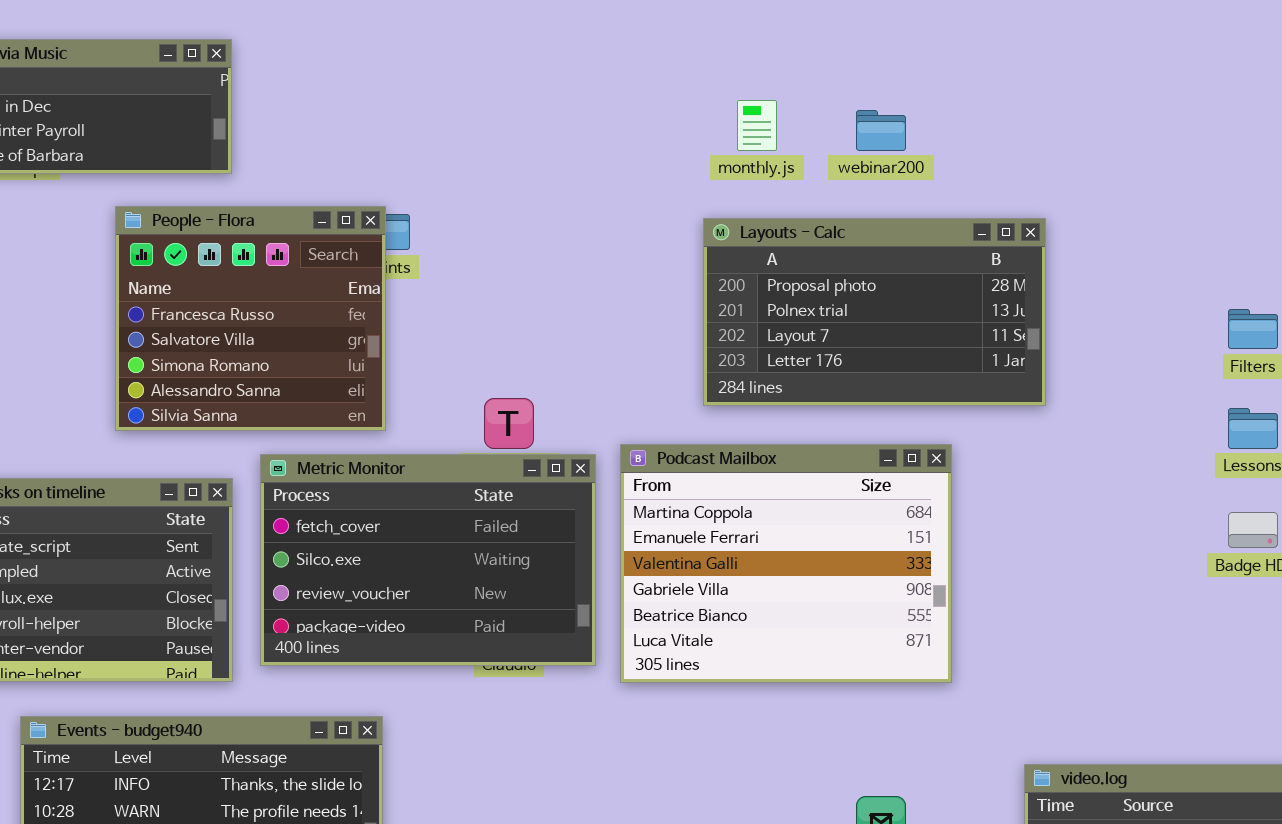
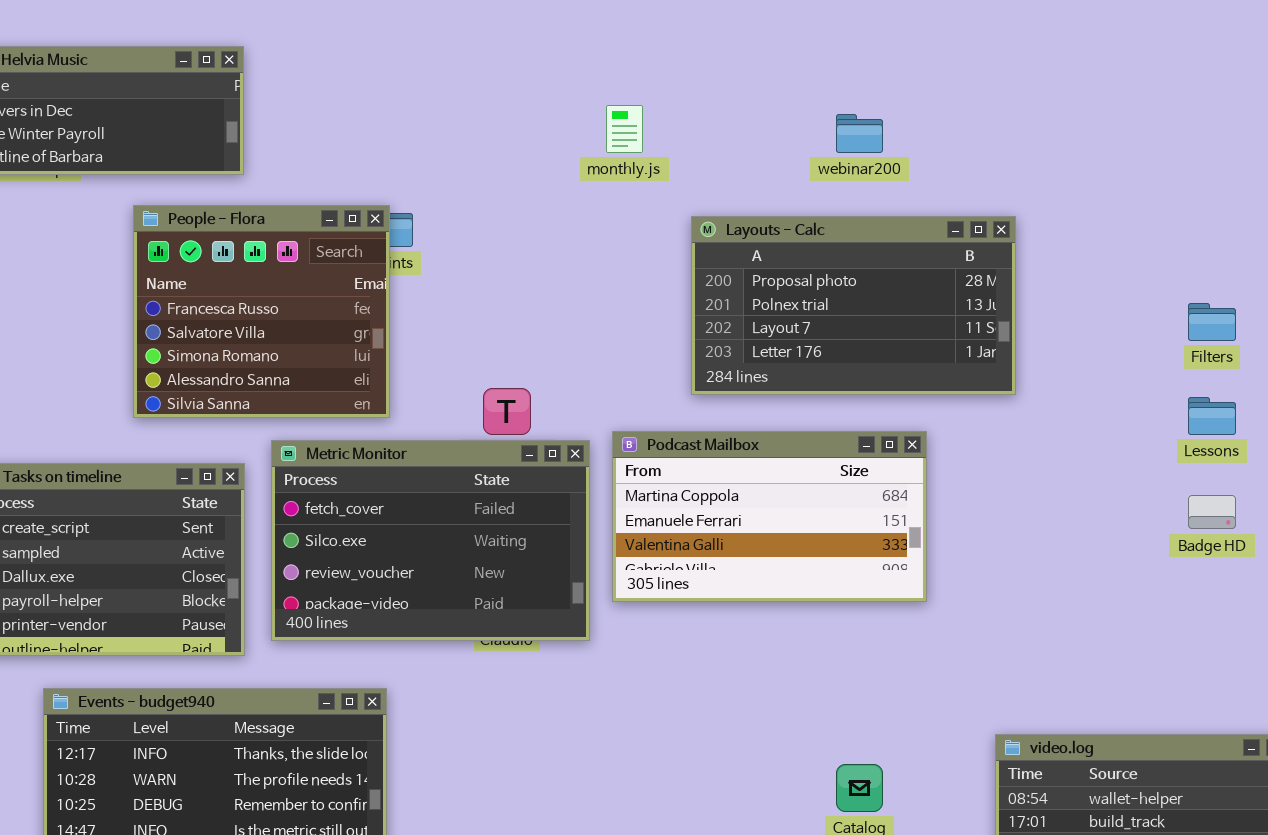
monthly.js: [737,100,777,151] -> [606,105,643,153], moved
Podcast Mailbox: [620,444,952,683] -> [612,431,927,602], resized

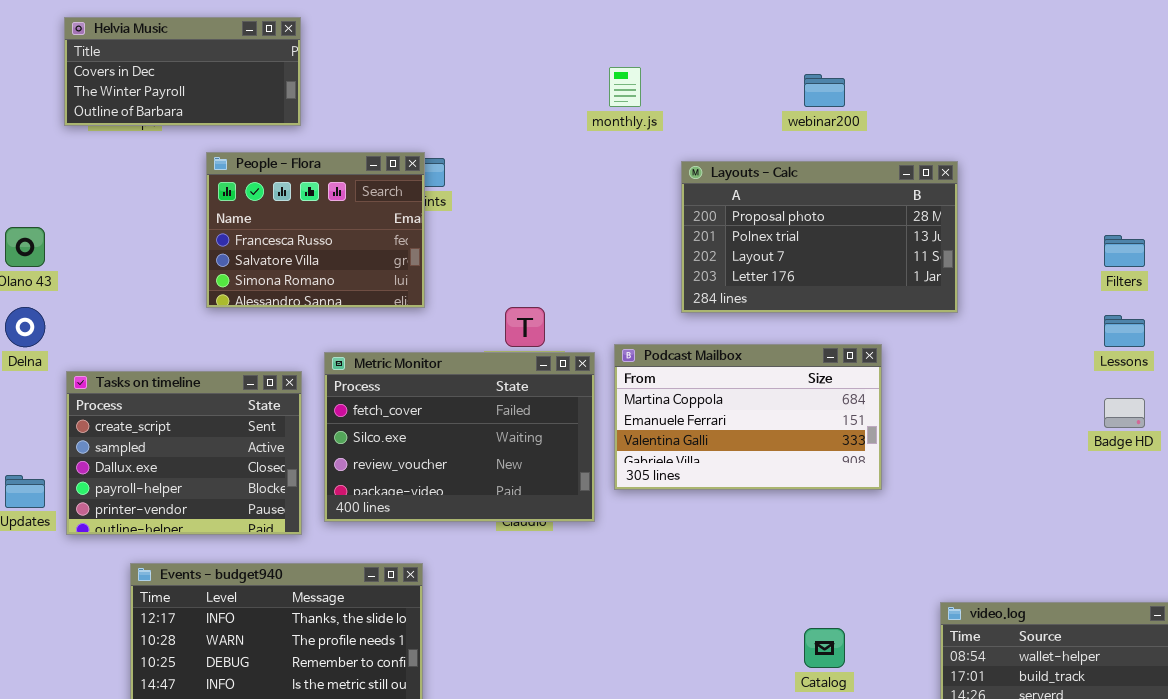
People - Flora: [133,205,390,418] -> [206,152,425,308], resized

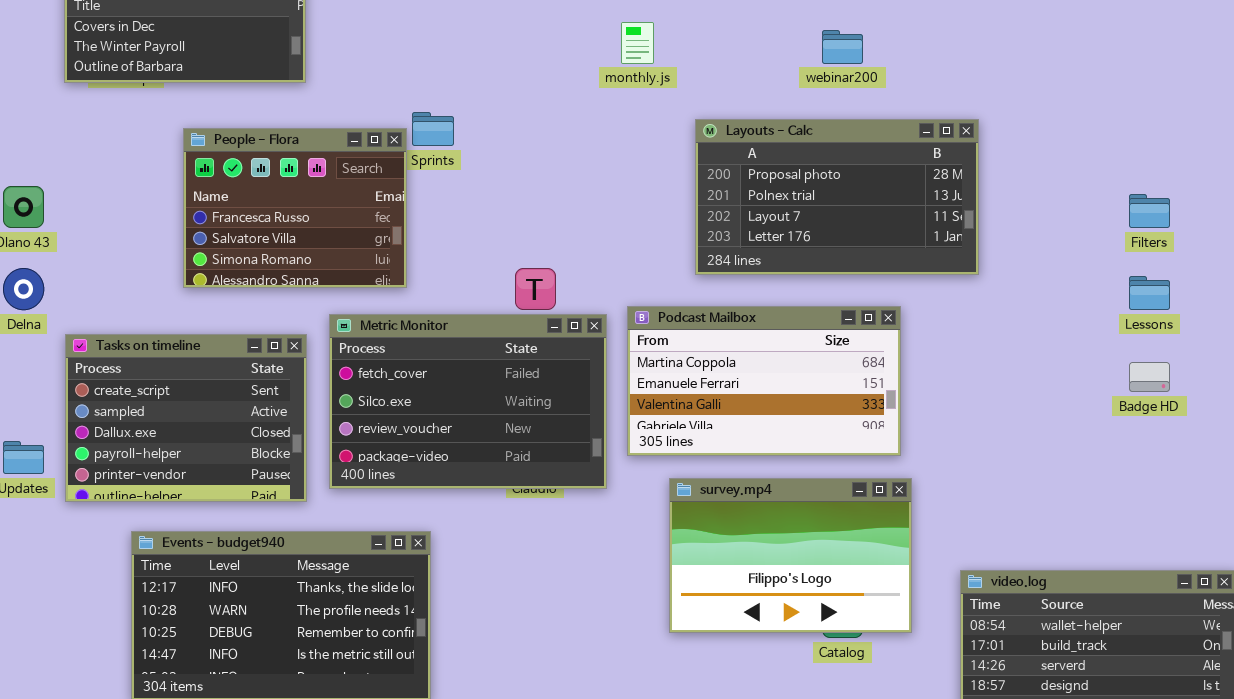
People - Flora: [206,152,425,308] -> [183,128,407,288], moved
survey.mp4: none -> [669,478,912,633], opened

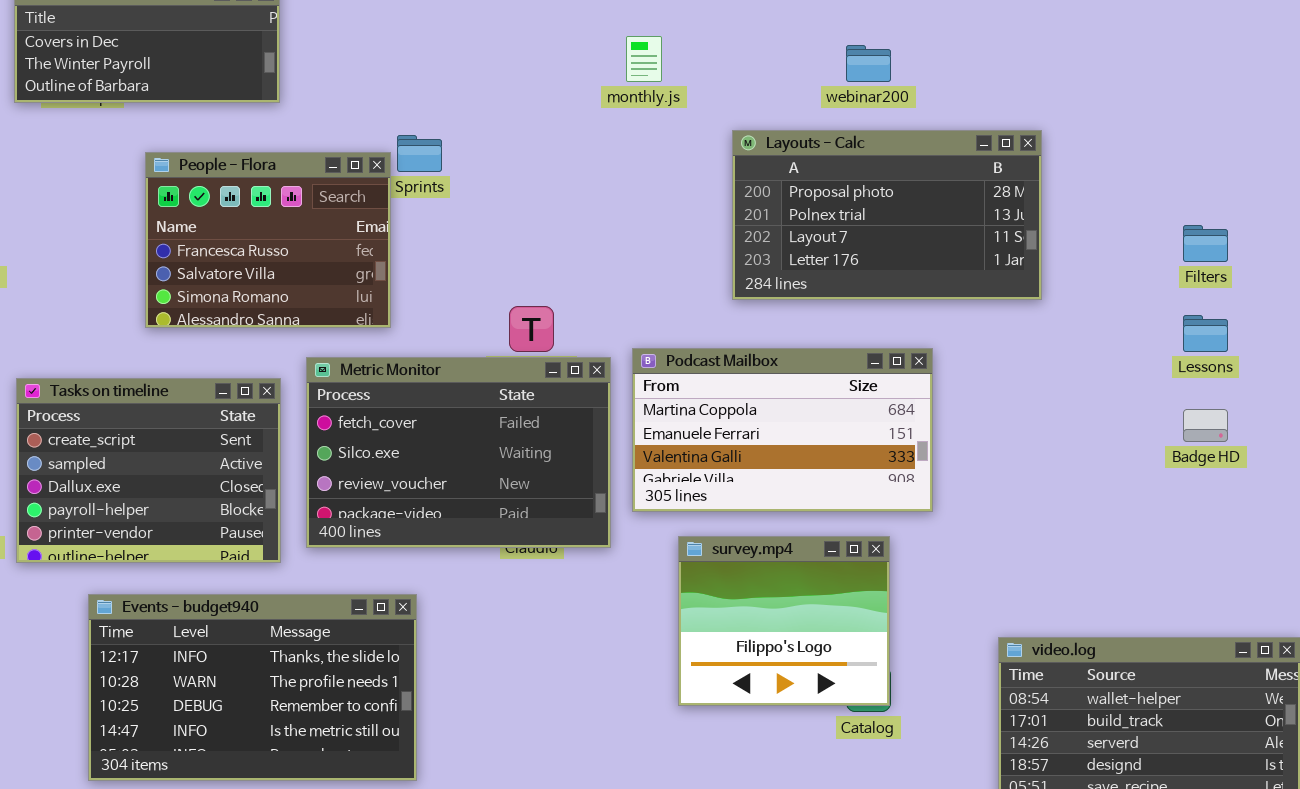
Layouts - Calc: [695,119,979,275] -> [732,130,1042,300], moved
survey.mp4: [669,478,912,633] -> [678,536,890,706], resized

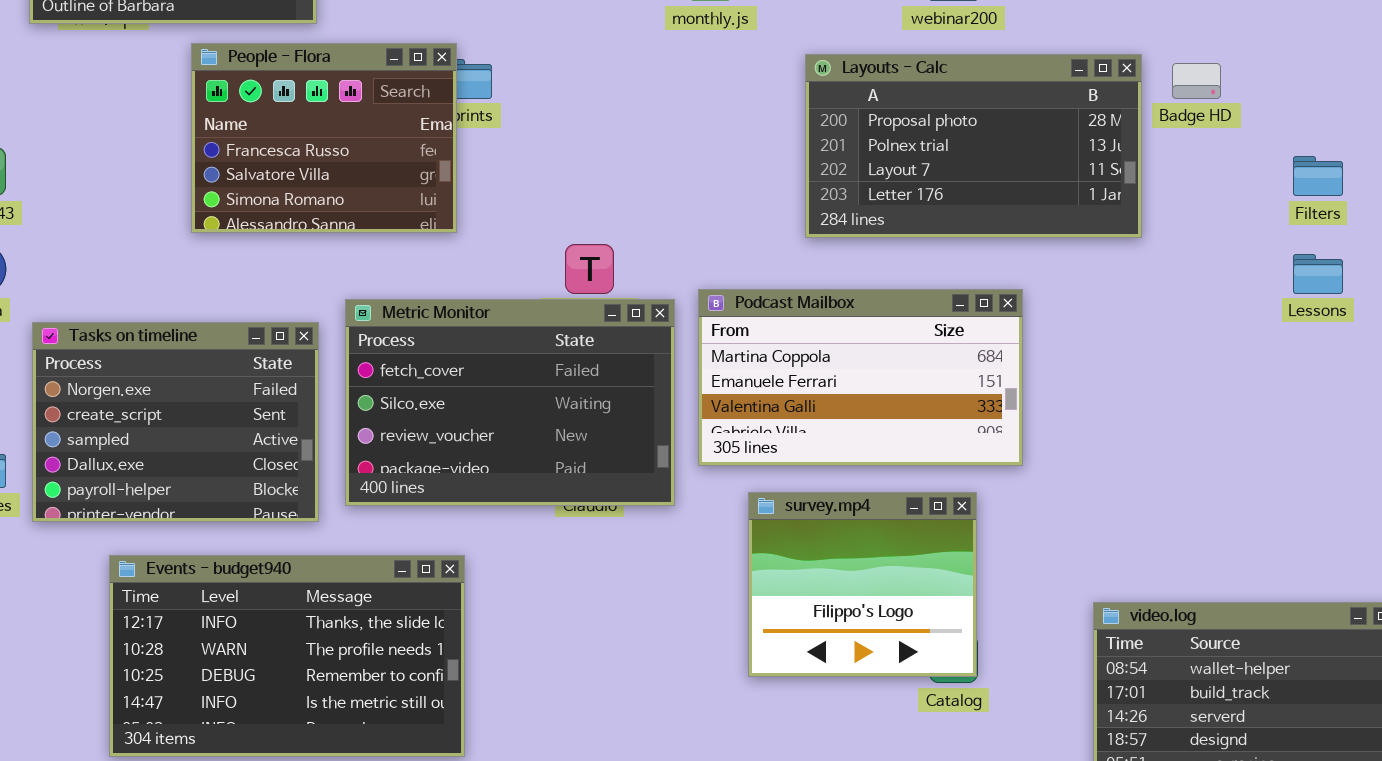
People - Flora: [145,152,391,328] -> [191,43,457,233], moved
Tasks on timeline: [16,378,281,563] -> [32,322,319,522], scrolled up 1 row
Badge HD: [1183,409,1228,442] -> [1172,63,1221,99], moved

